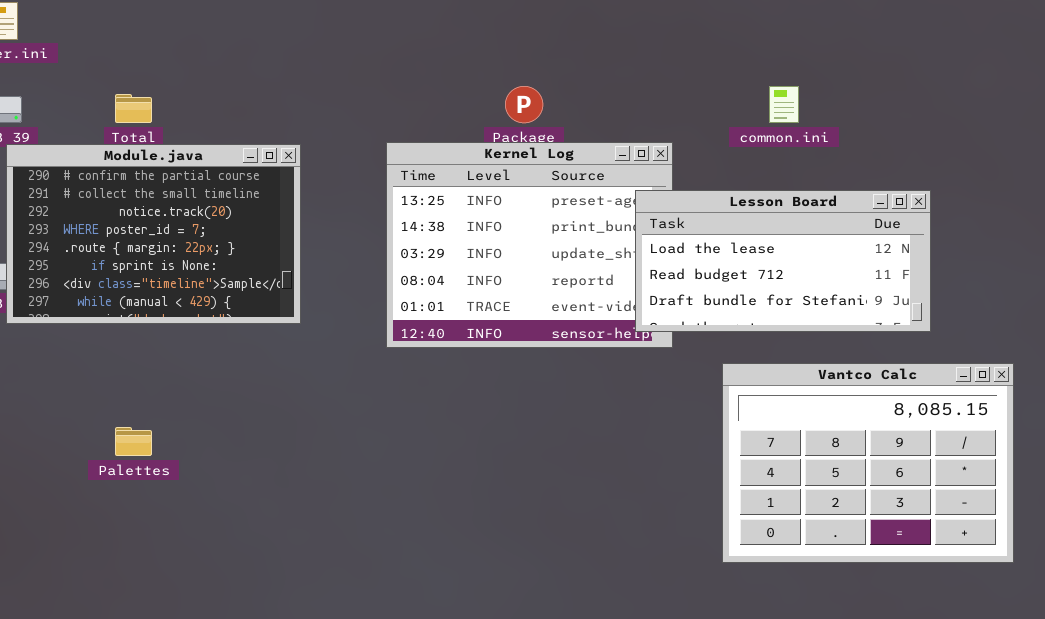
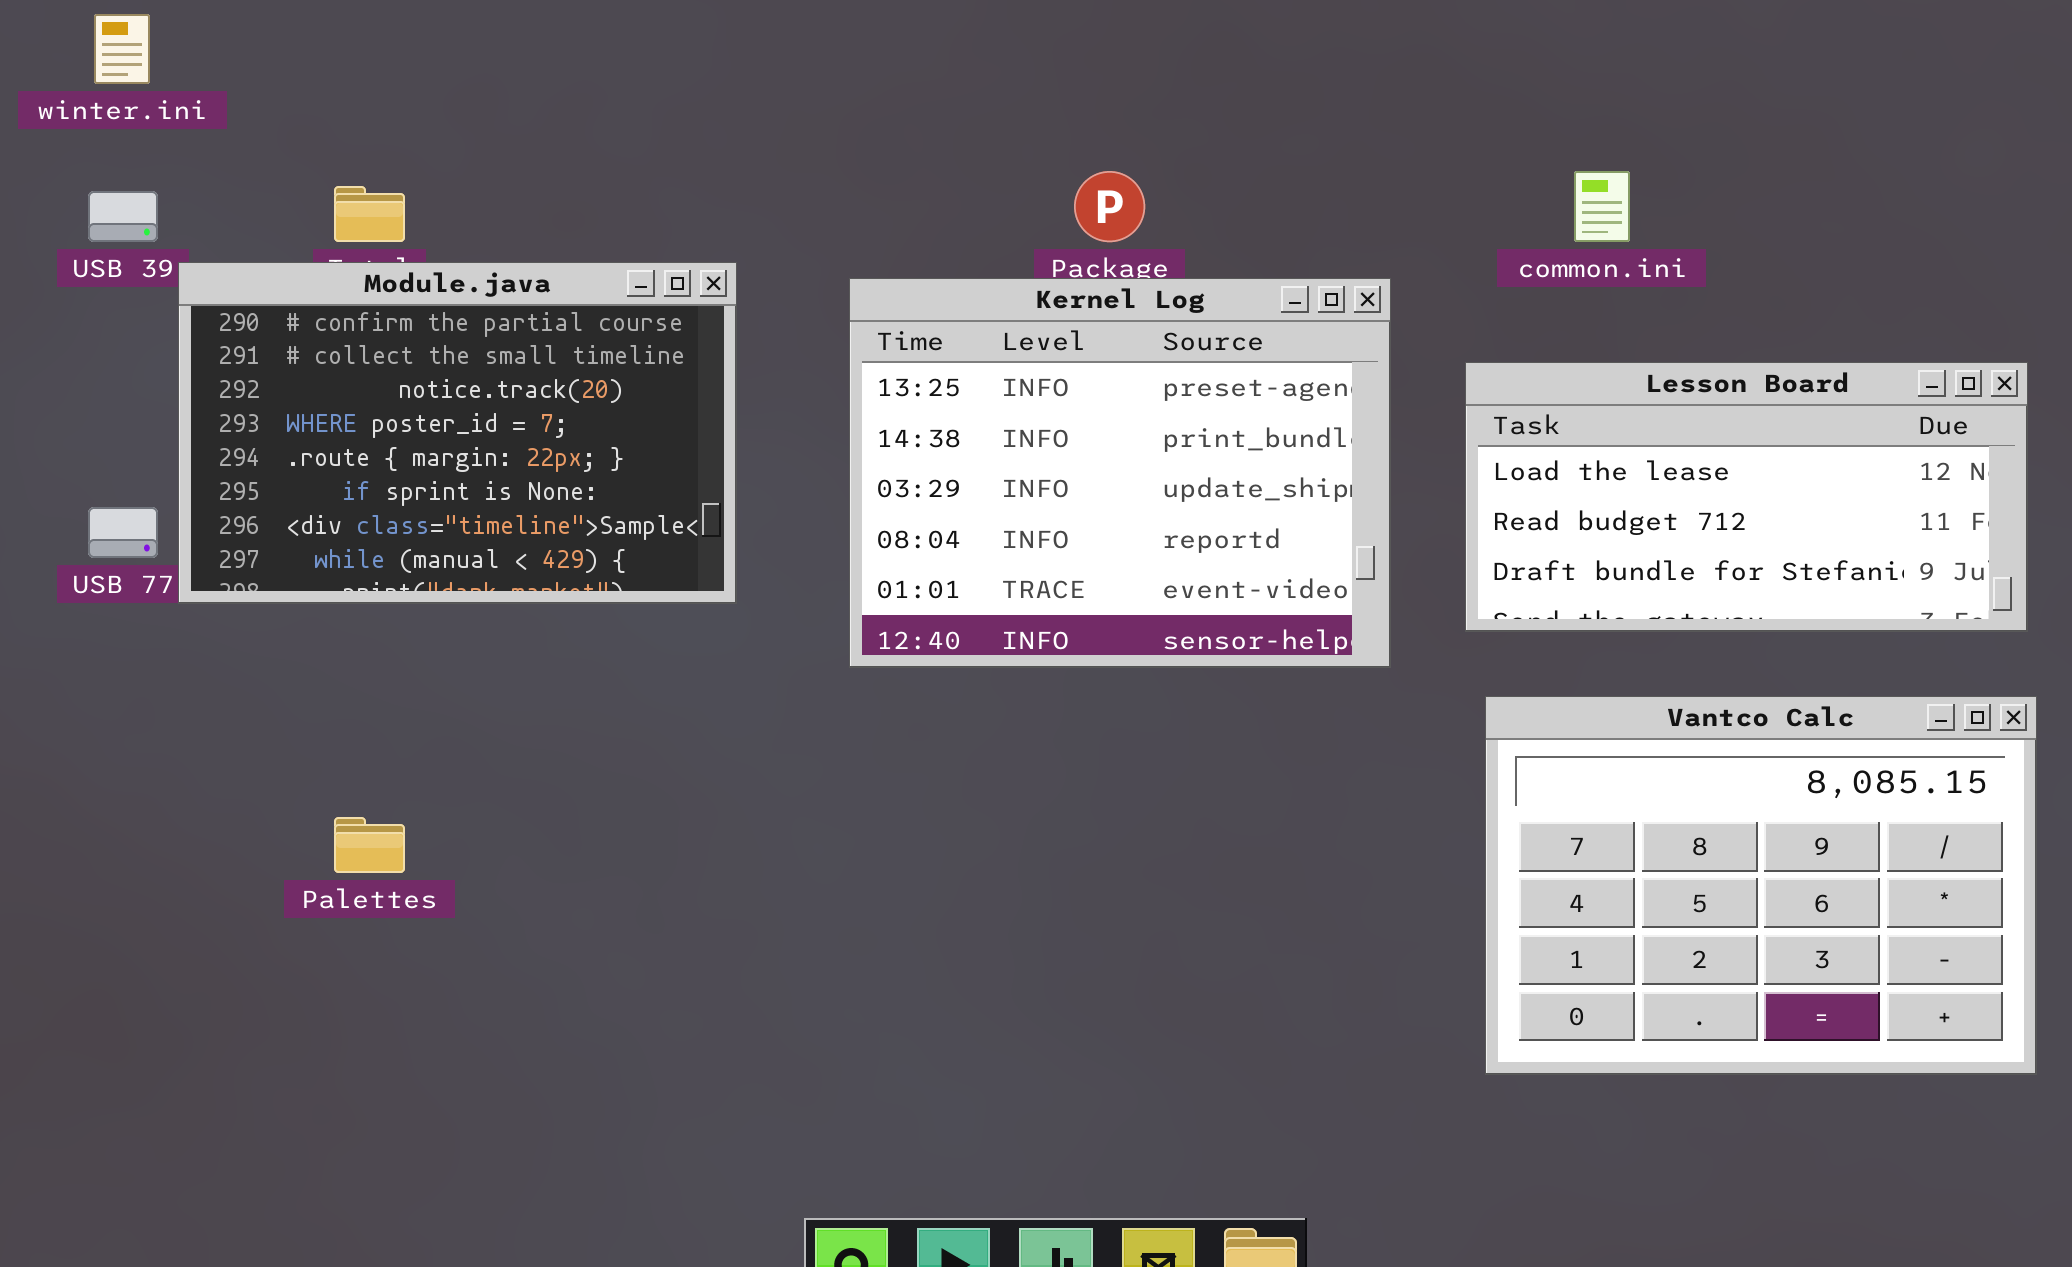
Module.java: [6,144,301,324] -> [178,262,737,604], moved
Lesson Board: [635,190,931,332] -> [1465,362,2028,632], moved

